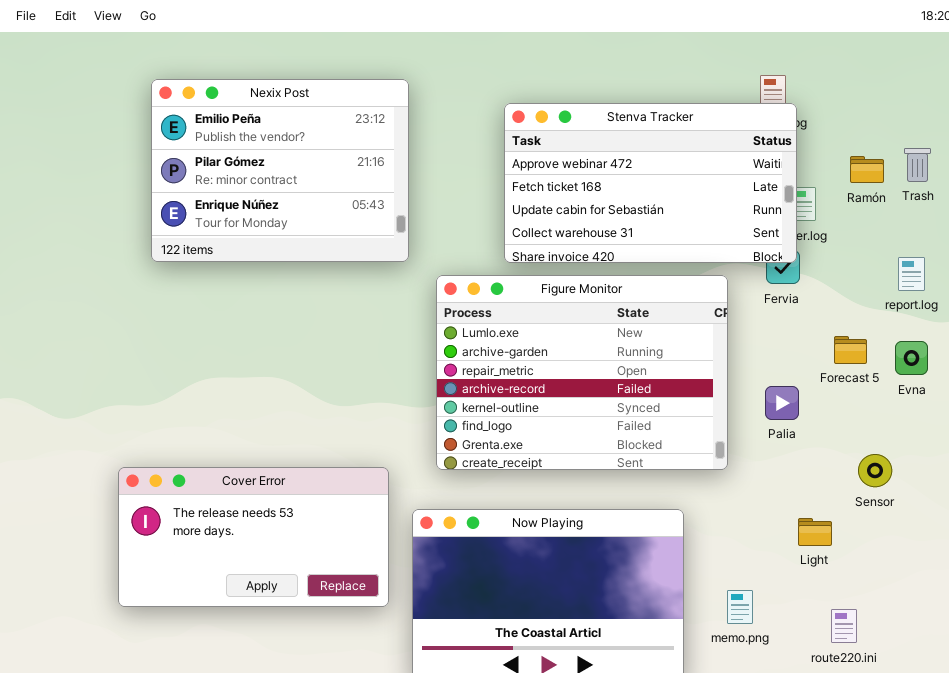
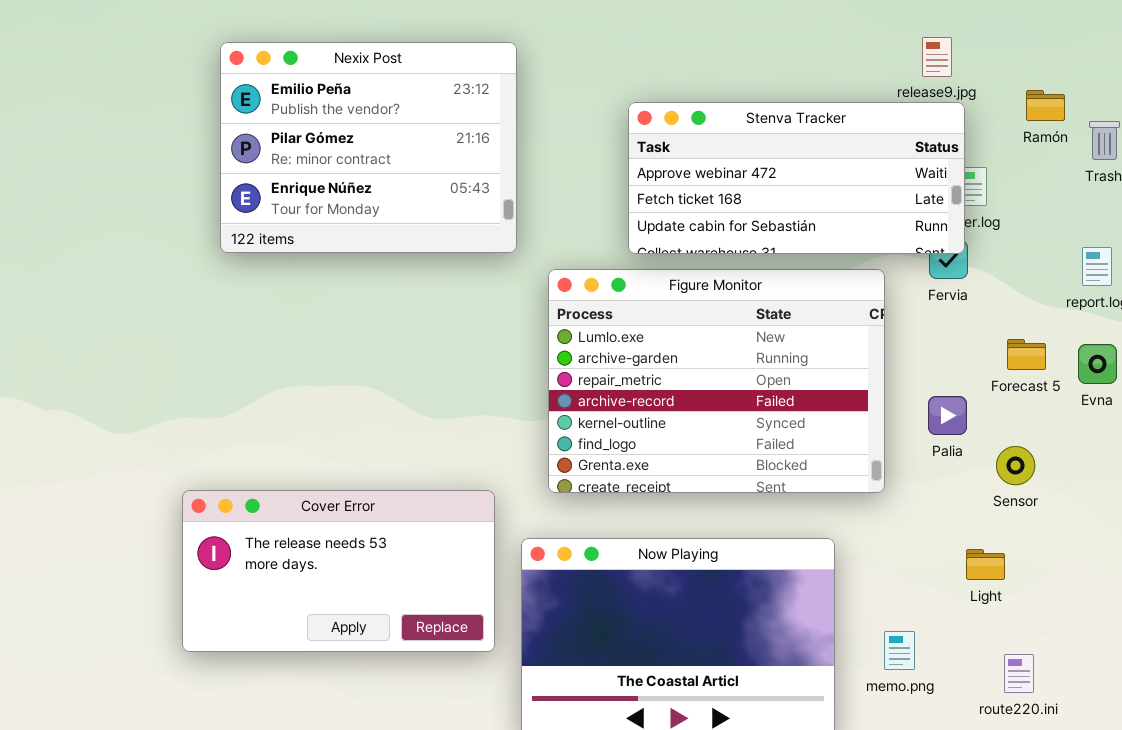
Stenva Tracker: [504,103,797,263] -> [628,102,965,254], resized
Ramón: [850,156,884,183] -> [1026,90,1065,121], moved
Sensor: [858,454,892,487] -> [996,446,1035,485], moved

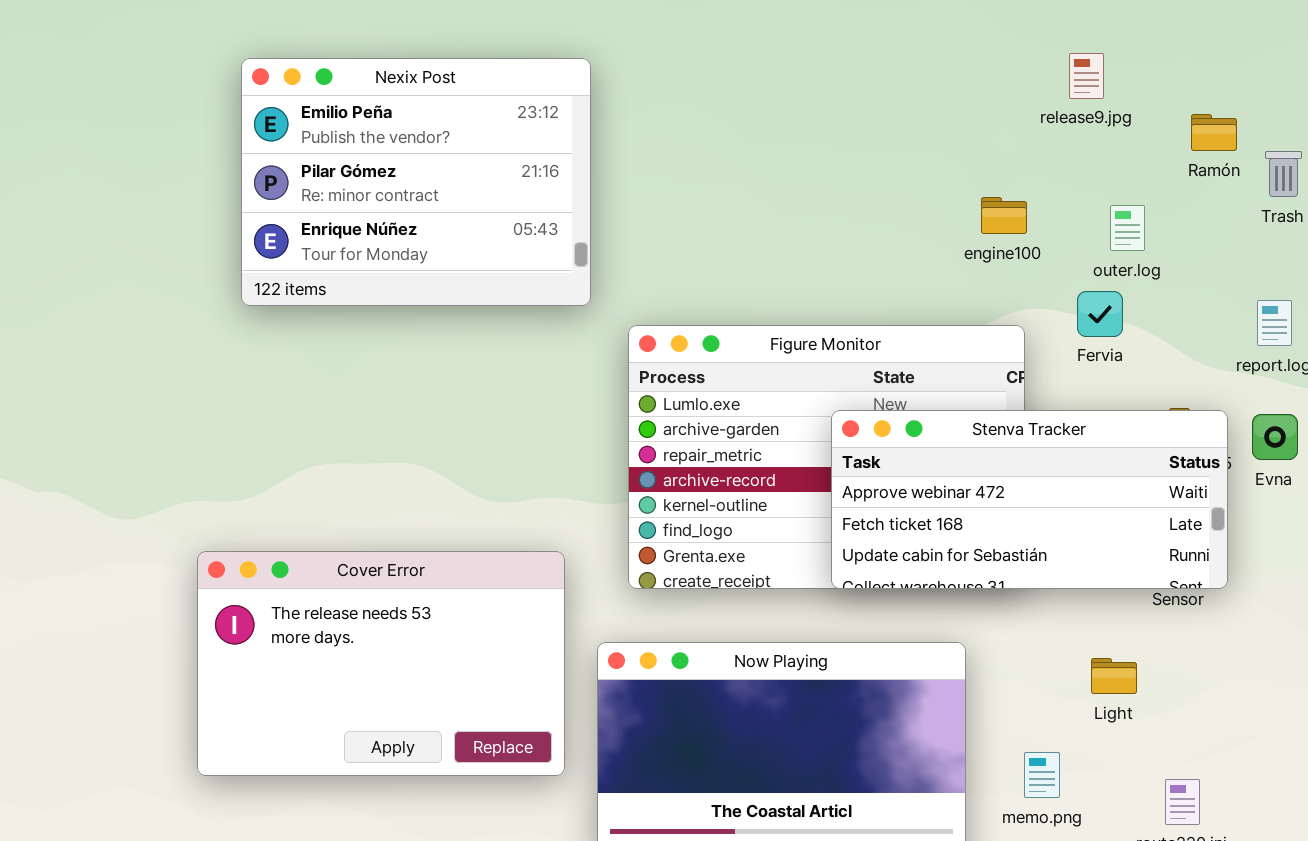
Stenva Tracker: [628,102,965,254] -> [831,410,1228,589], moved
Cover Error: [182,490,495,652] -> [197,551,565,776], resized
Light: [966,549,1005,580] -> [1091,658,1137,694], moved

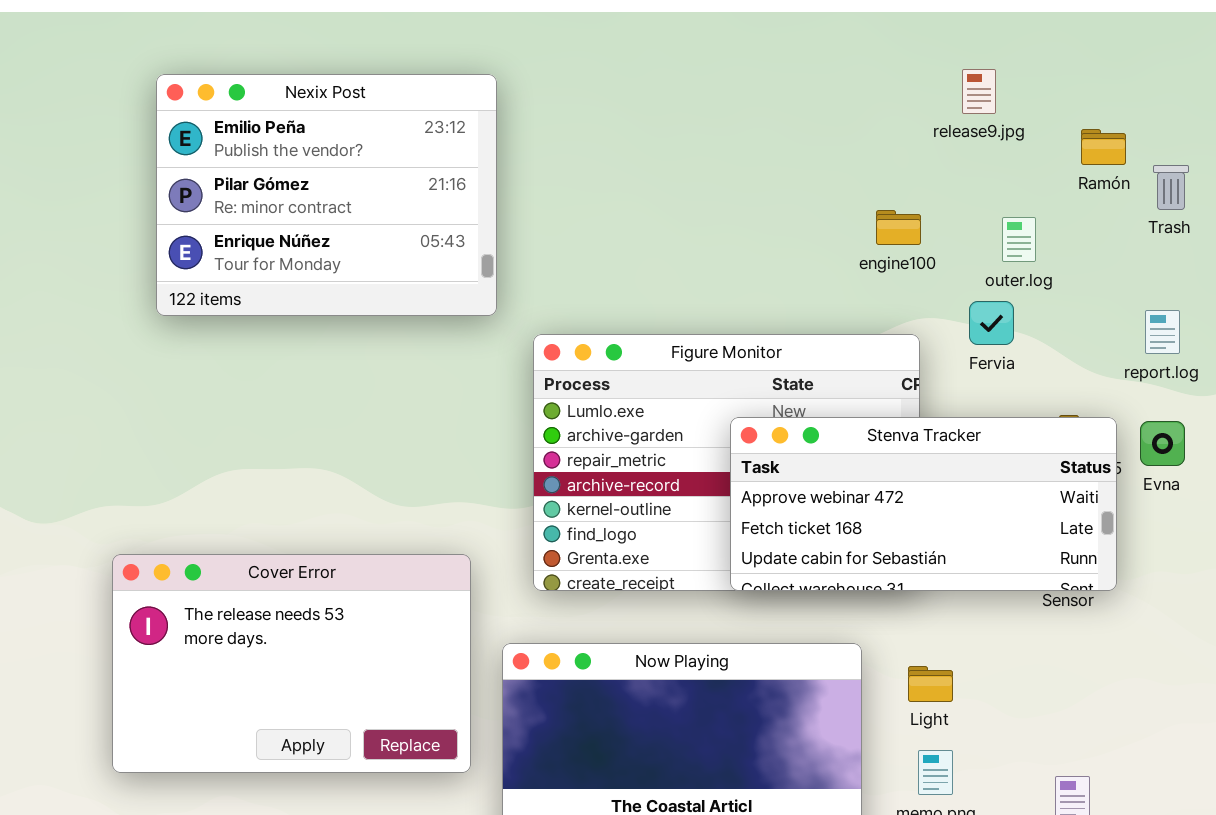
Light: [1091,658,1137,694] -> [908,666,953,702], moved

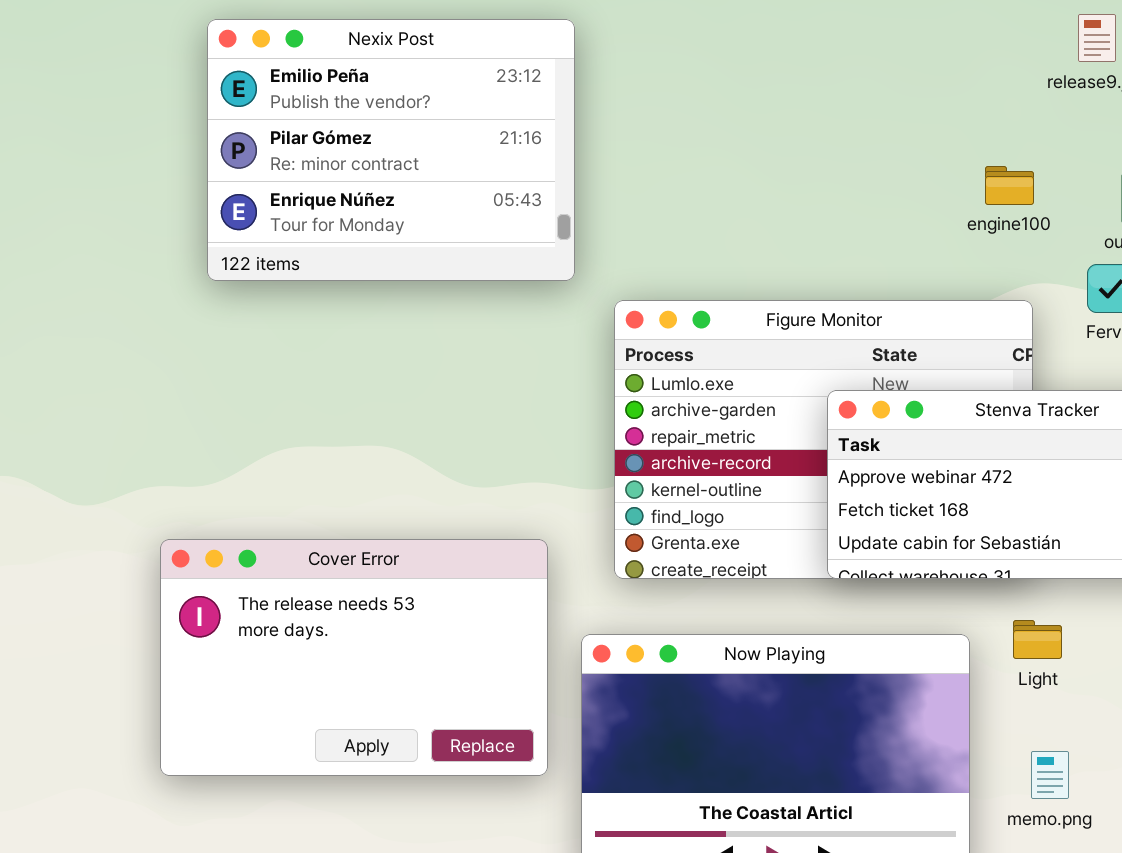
Light: [908,666,953,702] -> [1013,620,1062,659], moved

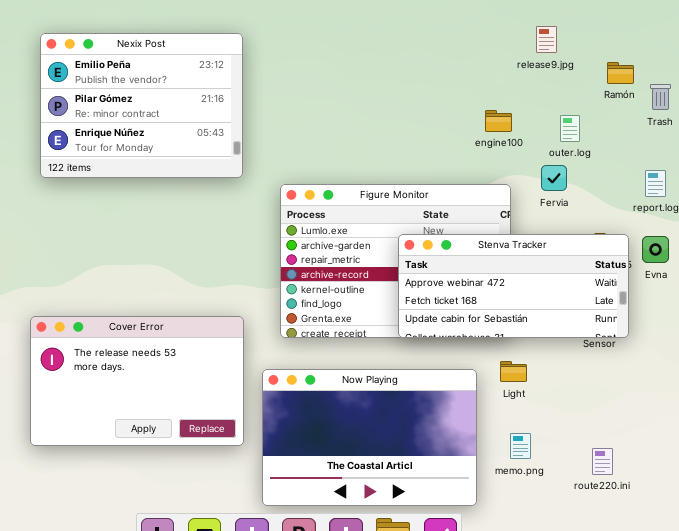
Nexix Post: [207,19,575,281] -> [40,33,243,178], moved

